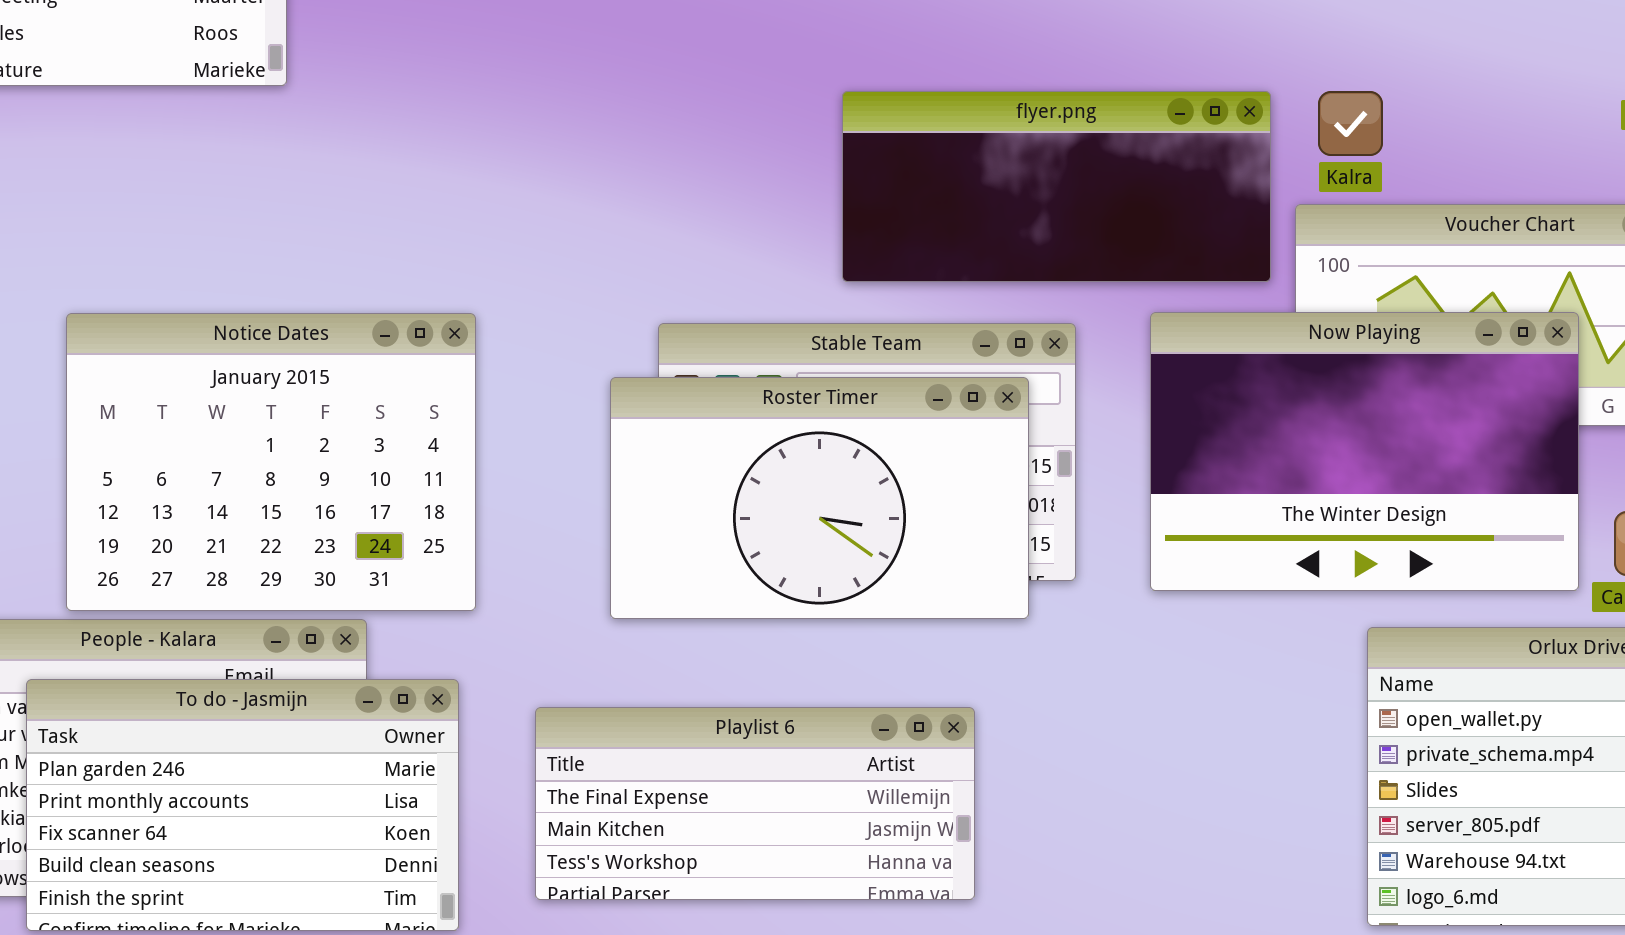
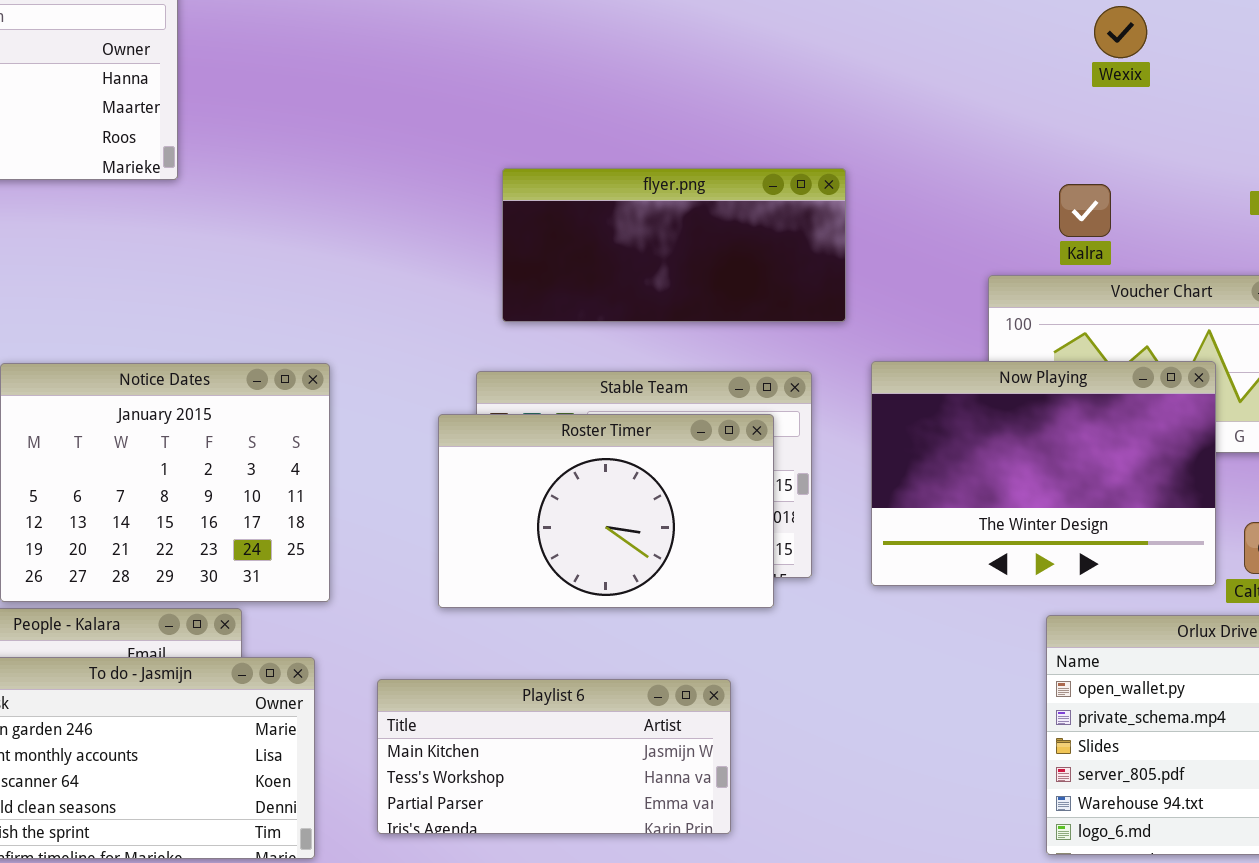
flyer.png: [842,91,1271,282] -> [502,168,846,322], moved
Kalra: [1318,91,1383,156] -> [1059,184,1111,237], moved
Playlist 6: [535,707,975,900] -> [377,679,731,834], scrolled down 1 row

